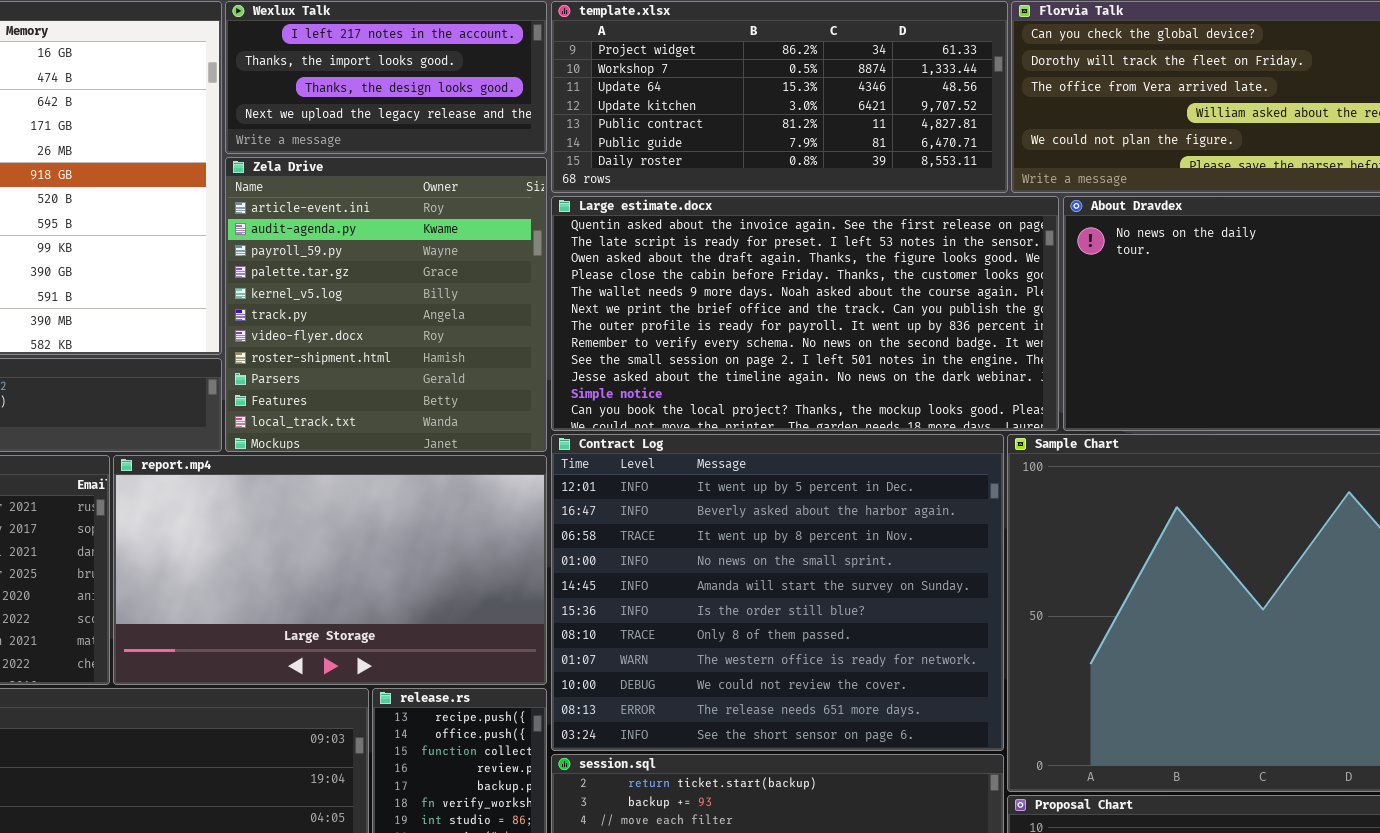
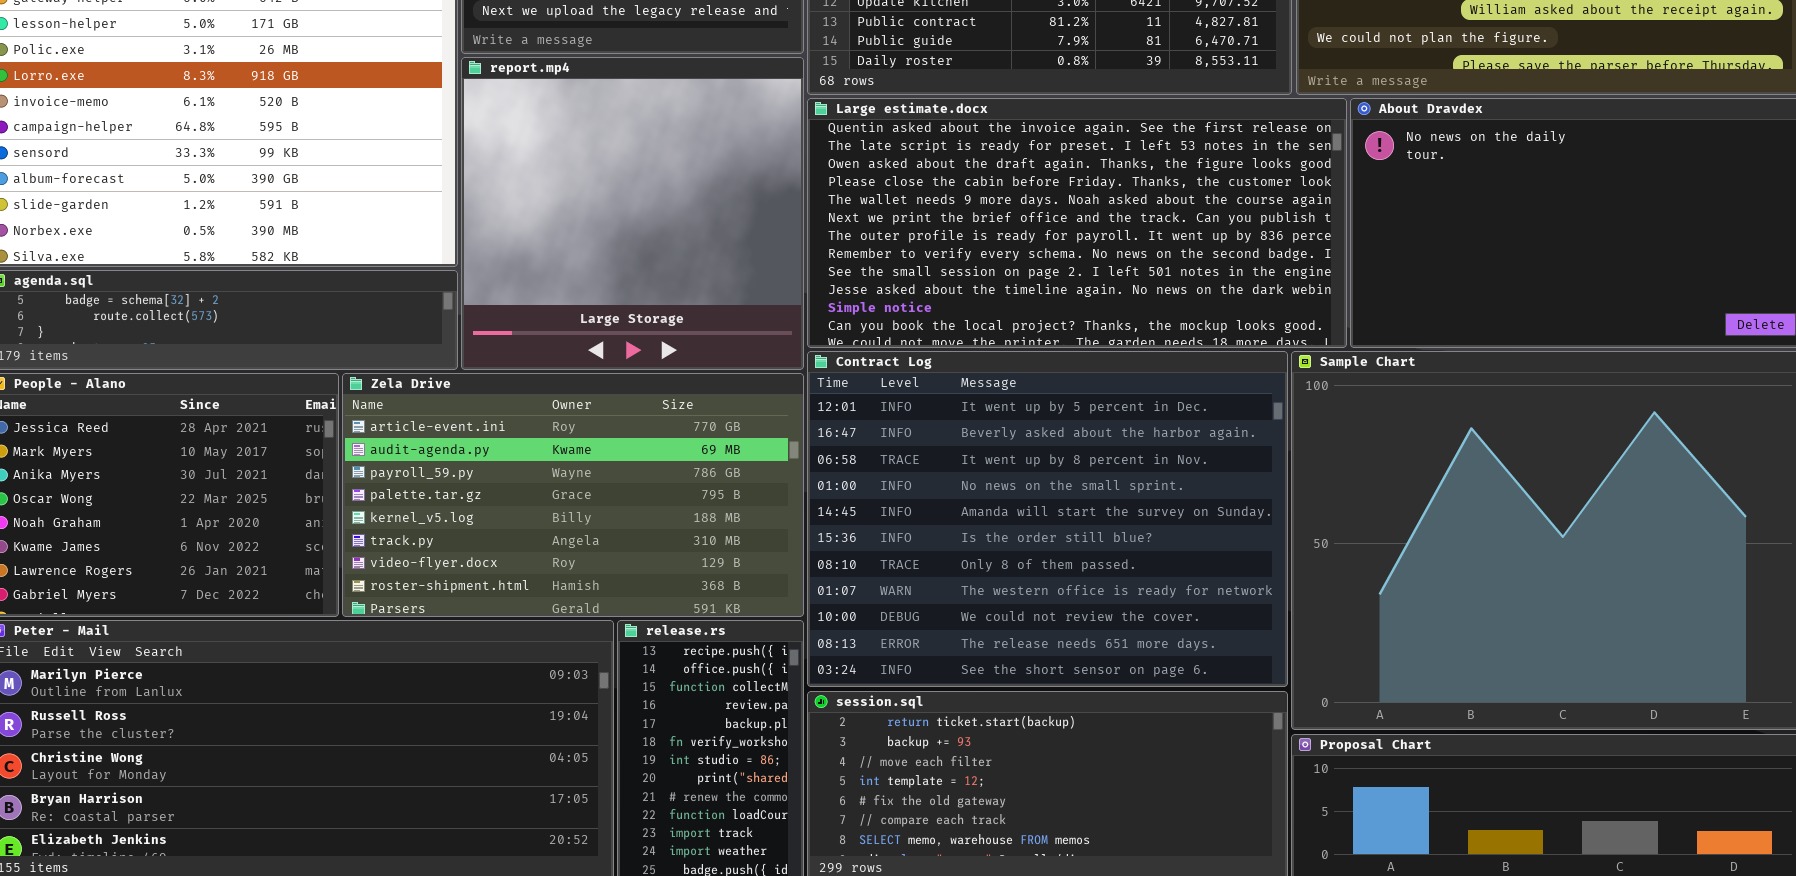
Zela Drive: [225,157,547,452] -> [342,373,804,617], moved, resized
report.mp4: [113,455,547,685] -> [461,57,804,370], moved, resized

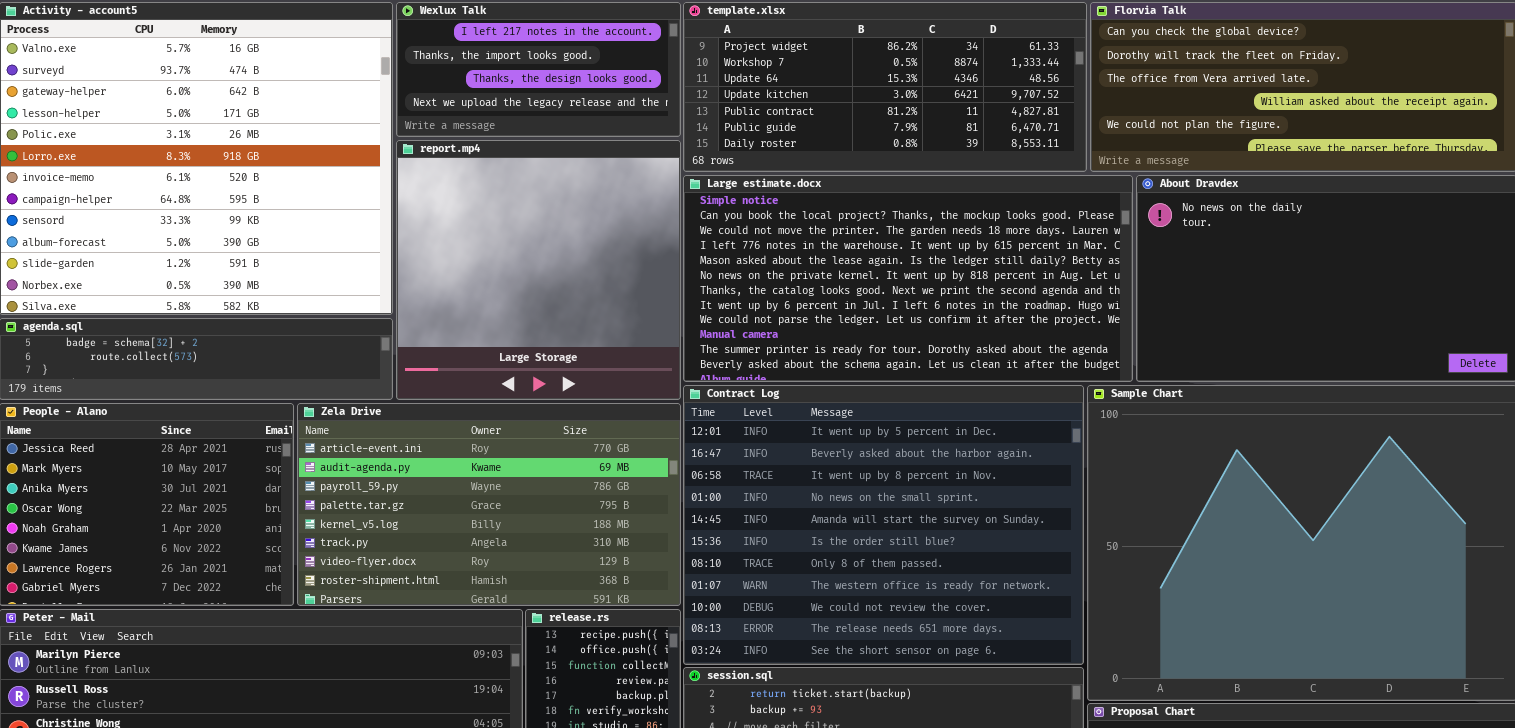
Large estimate.docx: [807,98,1347,348] -> [683,175,1133,382], scrolled down 10 rows

